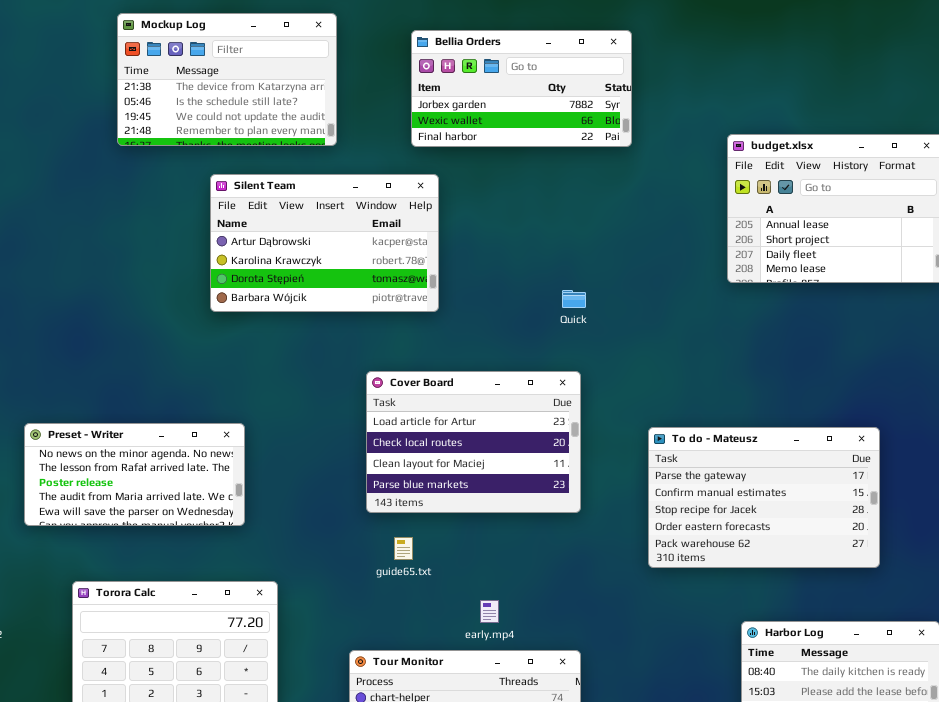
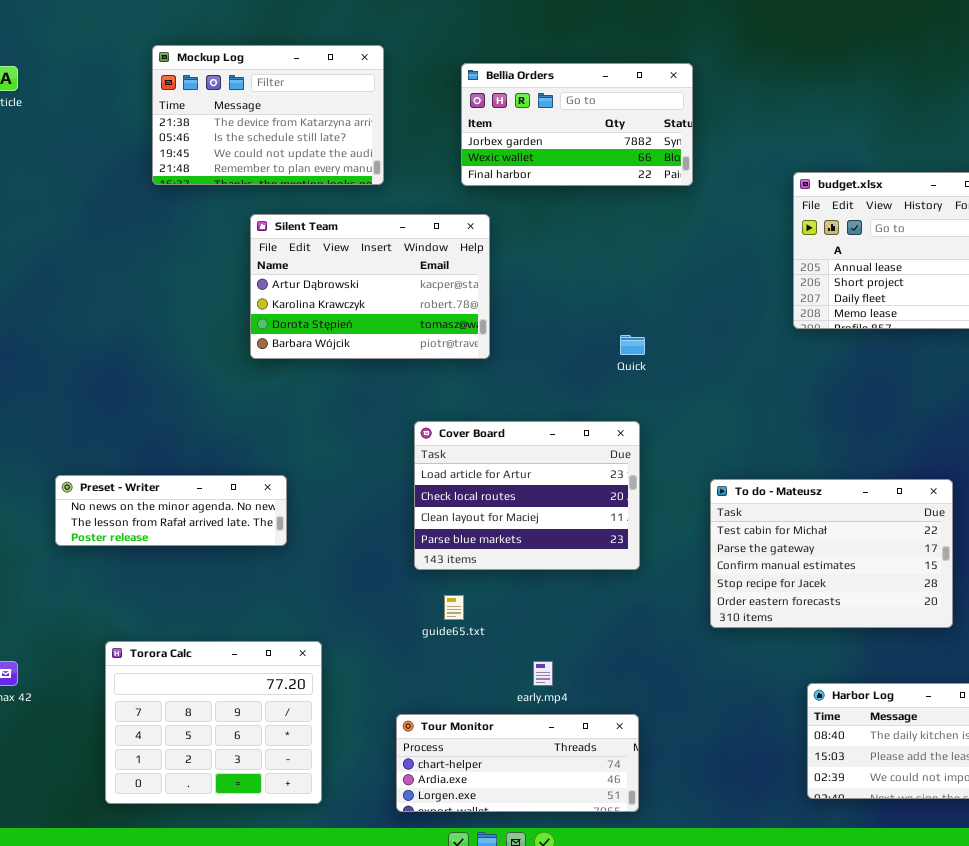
Preset - Writer: [24,423,245,526] -> [55,475,287,546], resized
To do - Mateusz: [648,427,880,568] -> [710,479,953,628], scrolled up 1 row

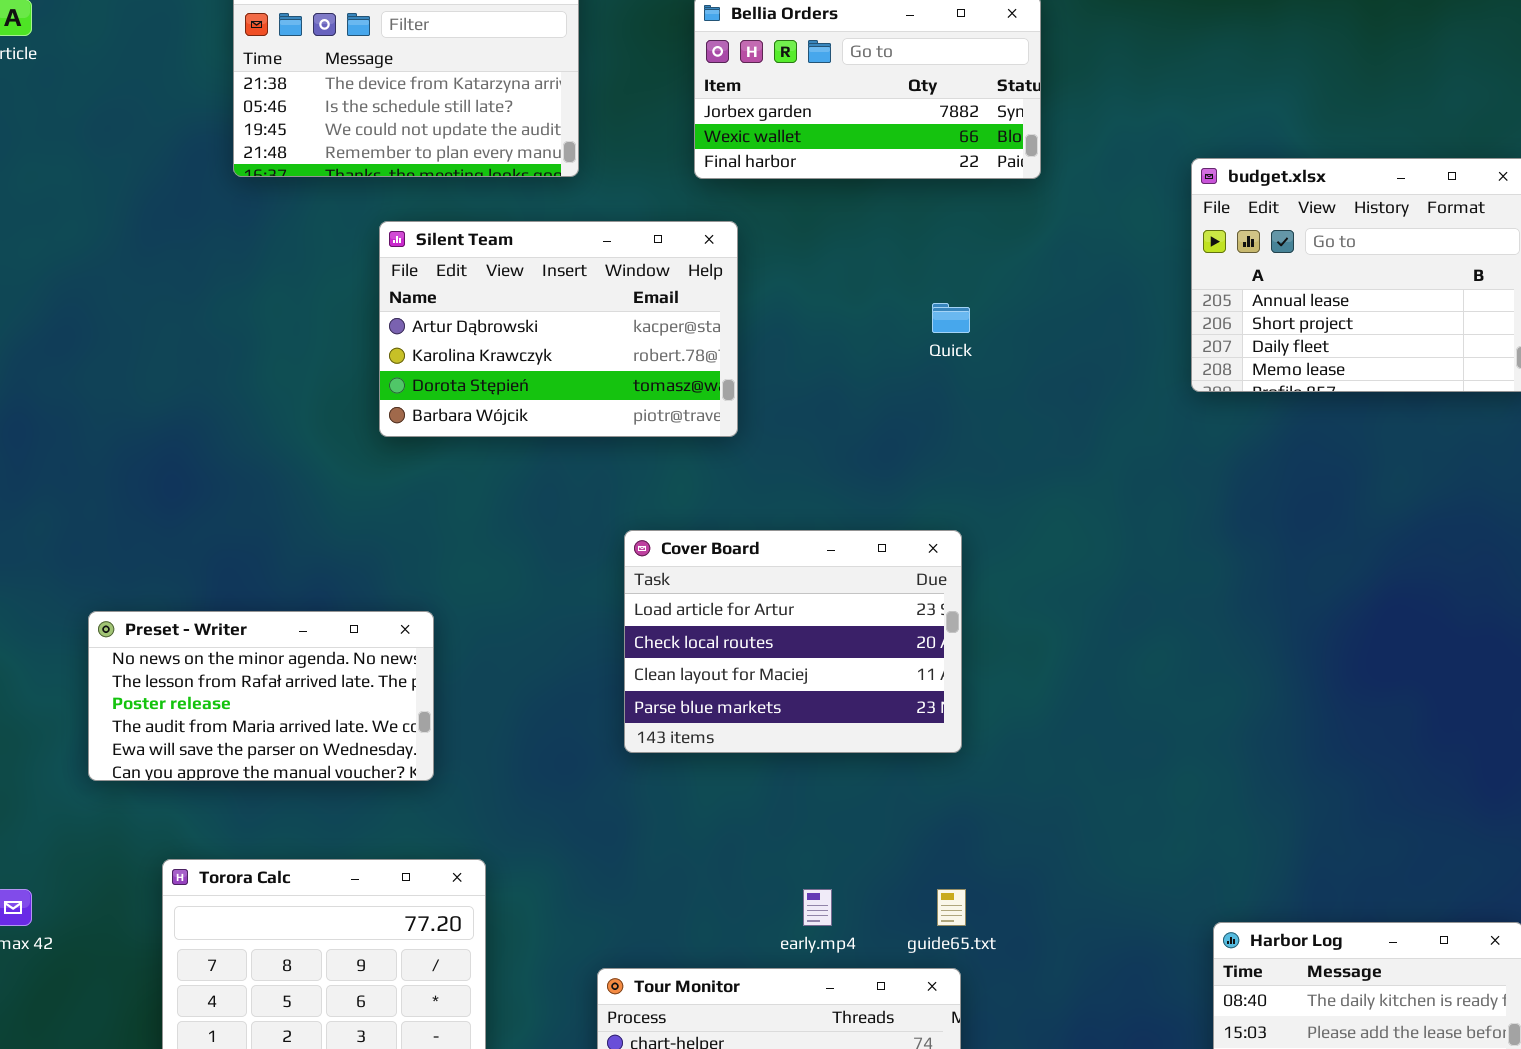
Quick: [620,335,645,355] -> [932,303,970,333], moved
Preset - Writer: [55,475,287,546] -> [88,611,434,781], resized
To do - Mateusz: [710,479,953,628] -> none, closed
guide65.txt: [444,595,464,620] -> [937,889,966,926], moved

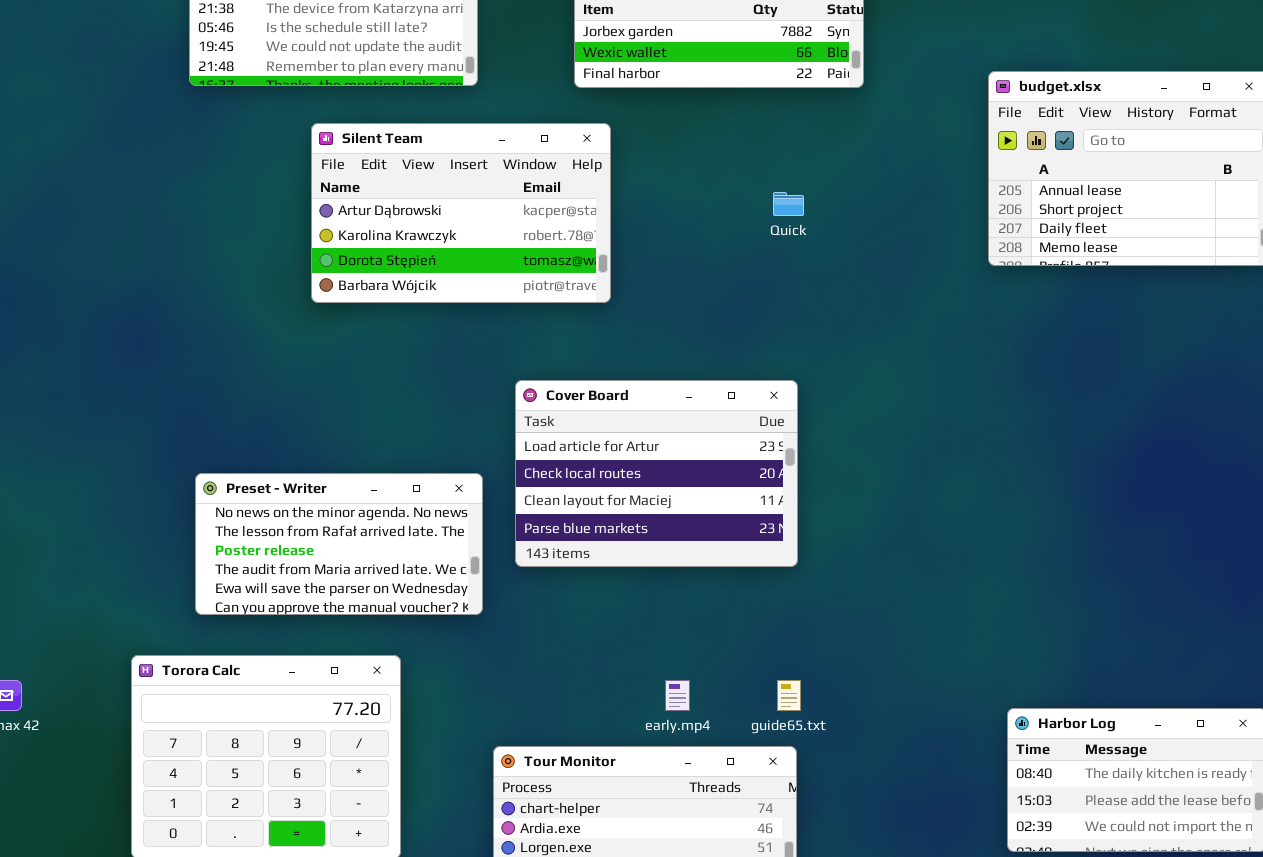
Preset - Writer: [88,611,434,781] -> [195,473,483,615], moved

